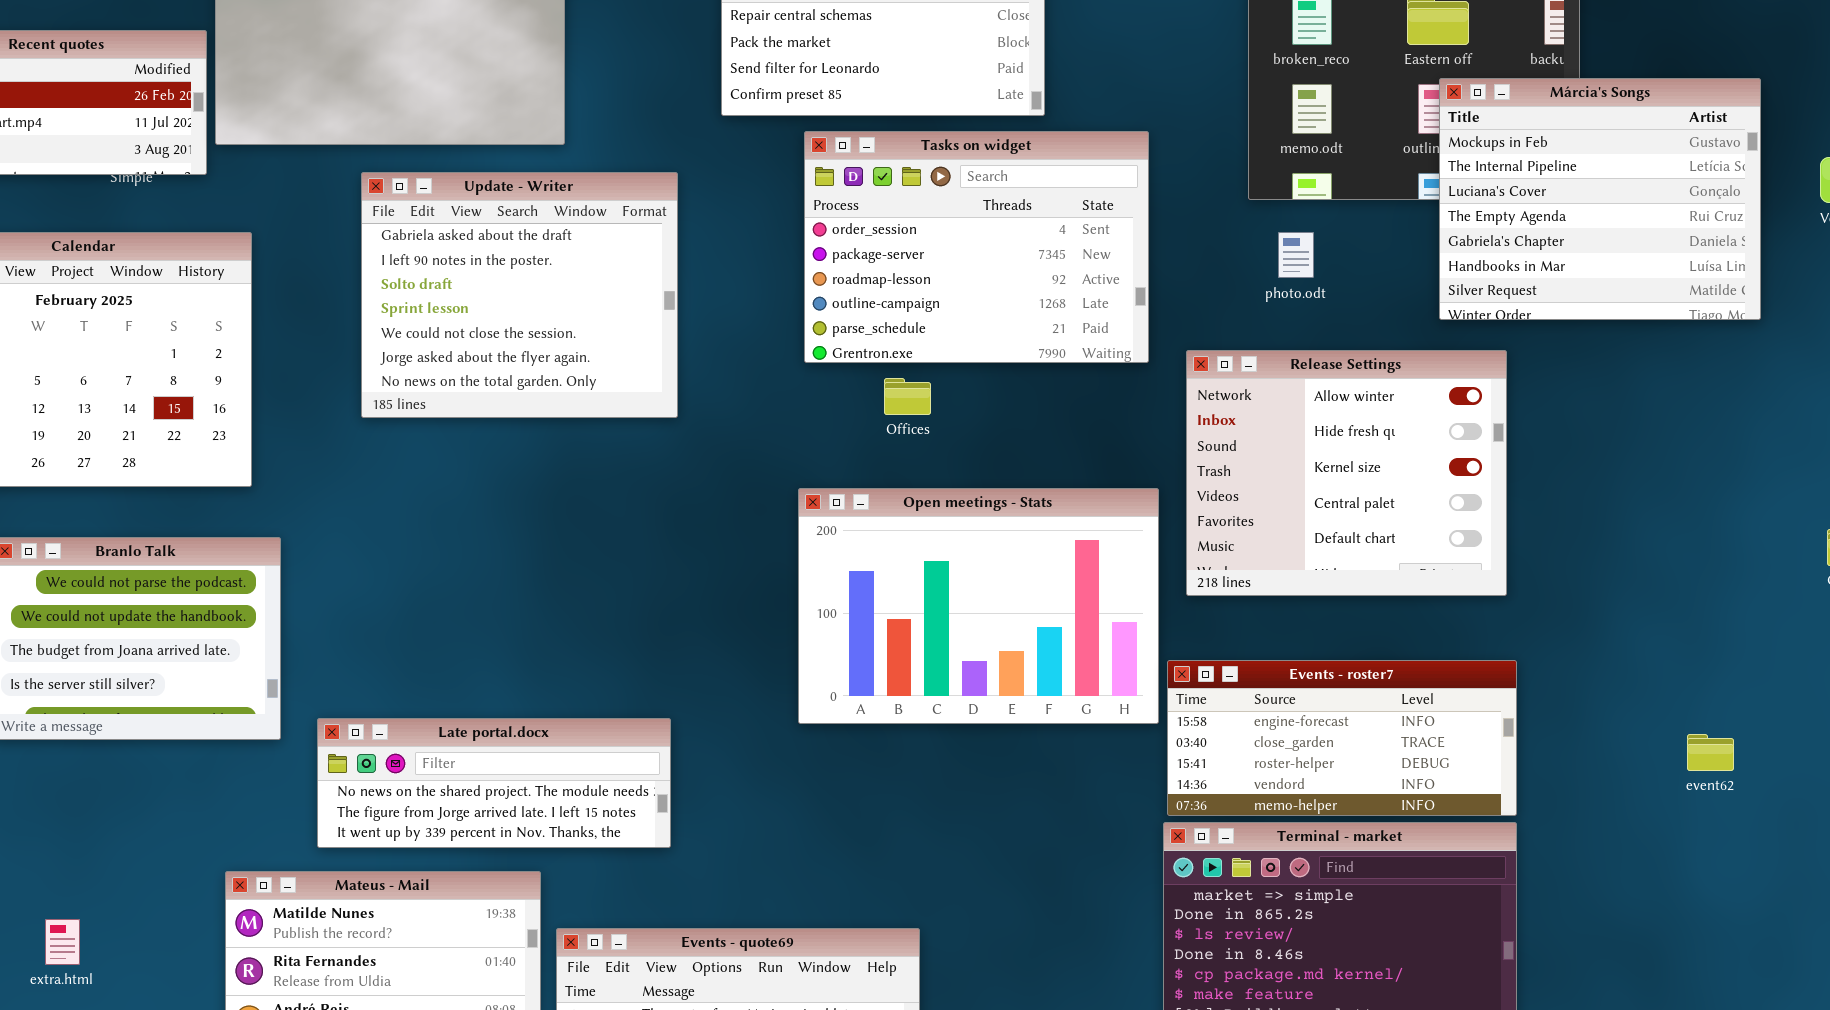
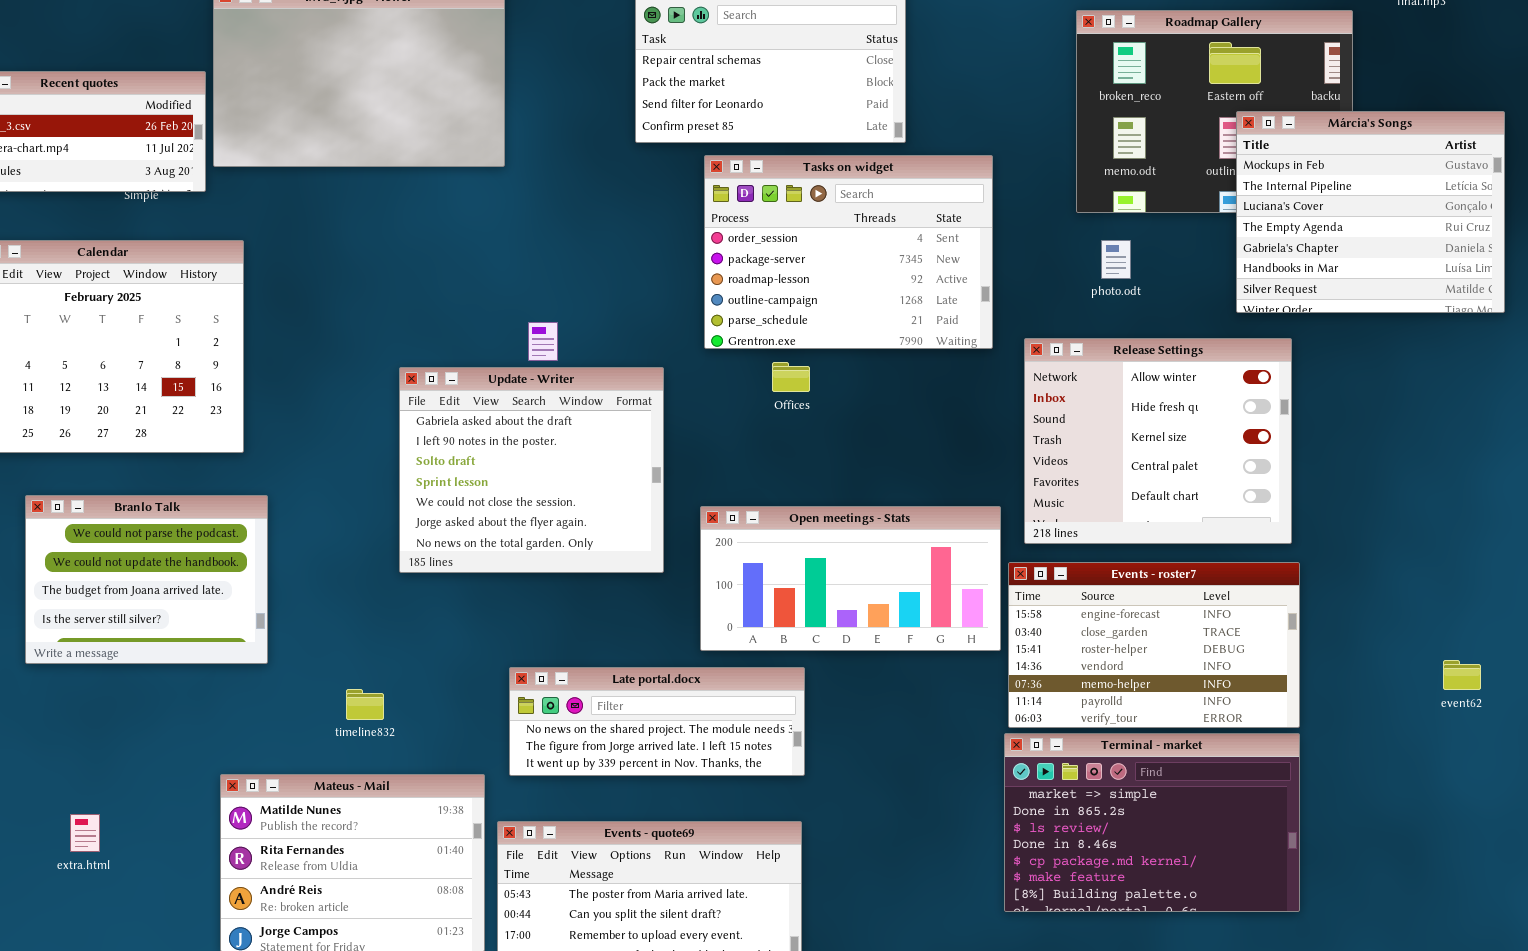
Update - Writer: [361,172,678,418] -> [399,367,664,573], moved
Open meetings - Stats: [798,488,1159,724] -> [700,506,1001,651], resized
Events - roster7: [1167,660,1517,816] -> [1008,562,1300,728], resized
Late portal.docx: [317,718,671,848] -> [509,667,805,776], moved

